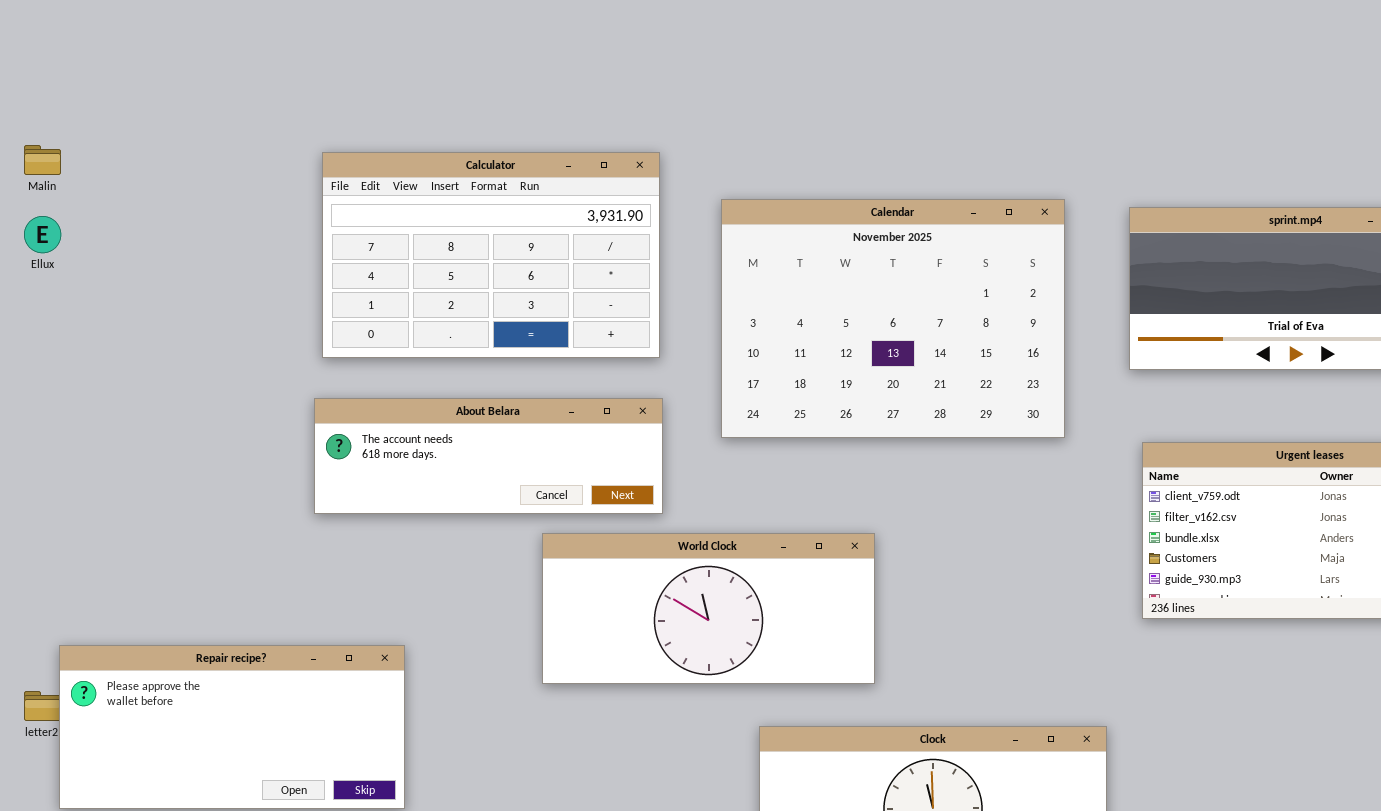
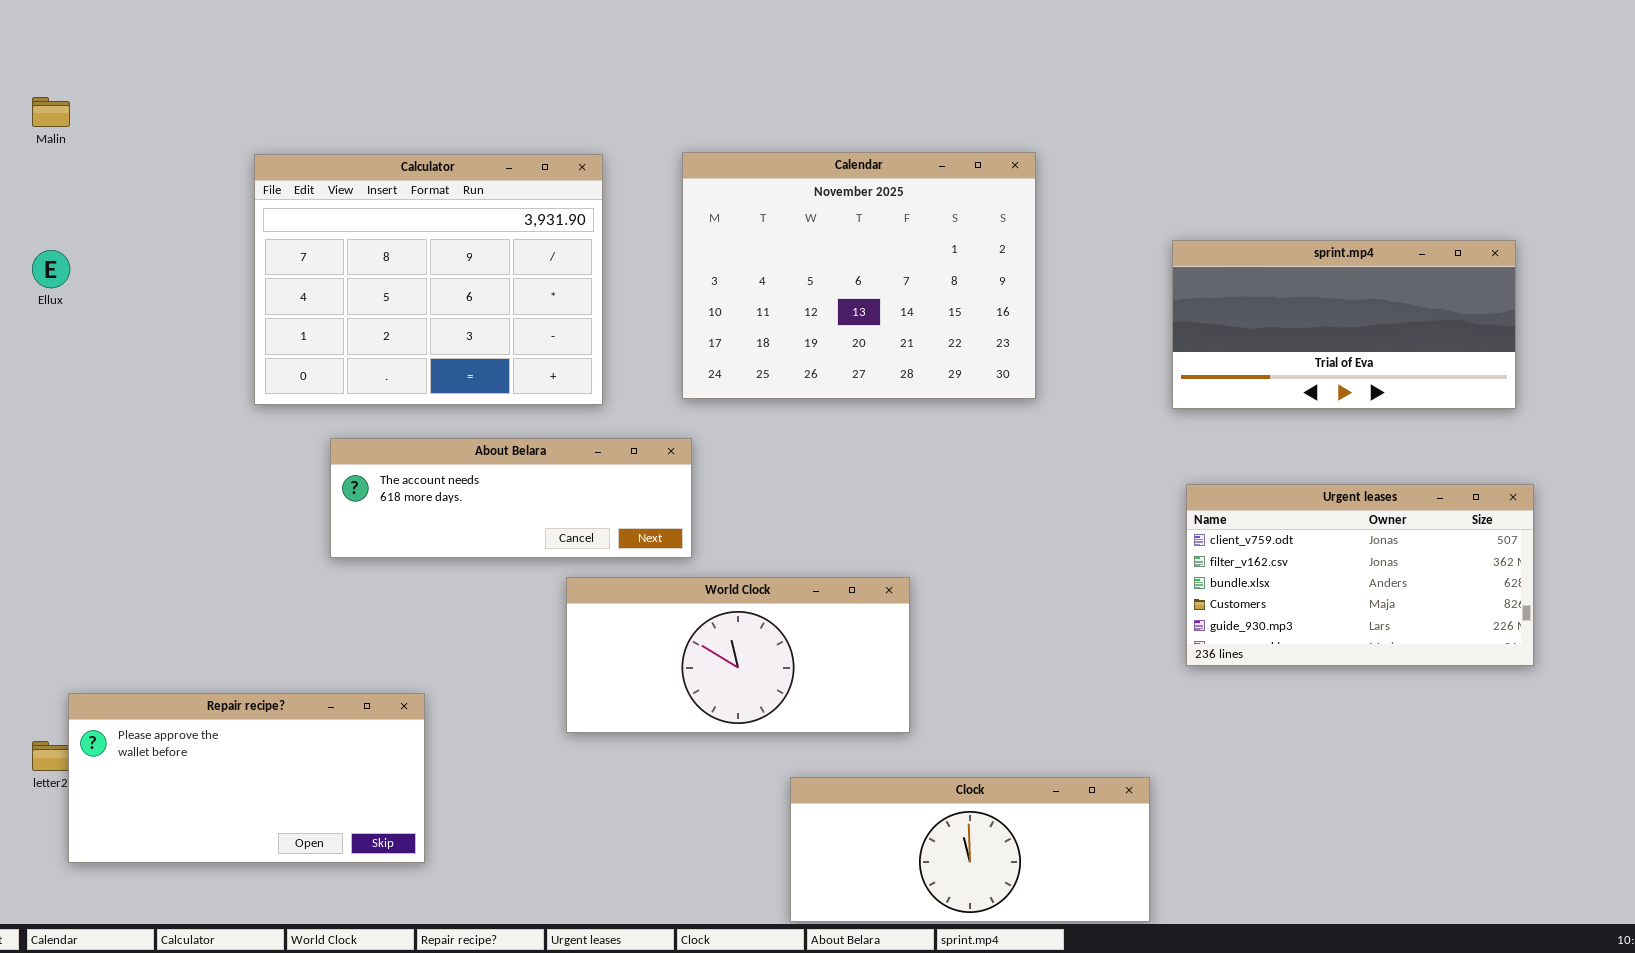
Malin: [24,145,61,175] -> [32,97,70,127], moved
Calculator: [322,152,660,358] -> [254,154,603,405], moved, resized
Calendar: [721,199,1065,438] -> [682,152,1036,399], moved

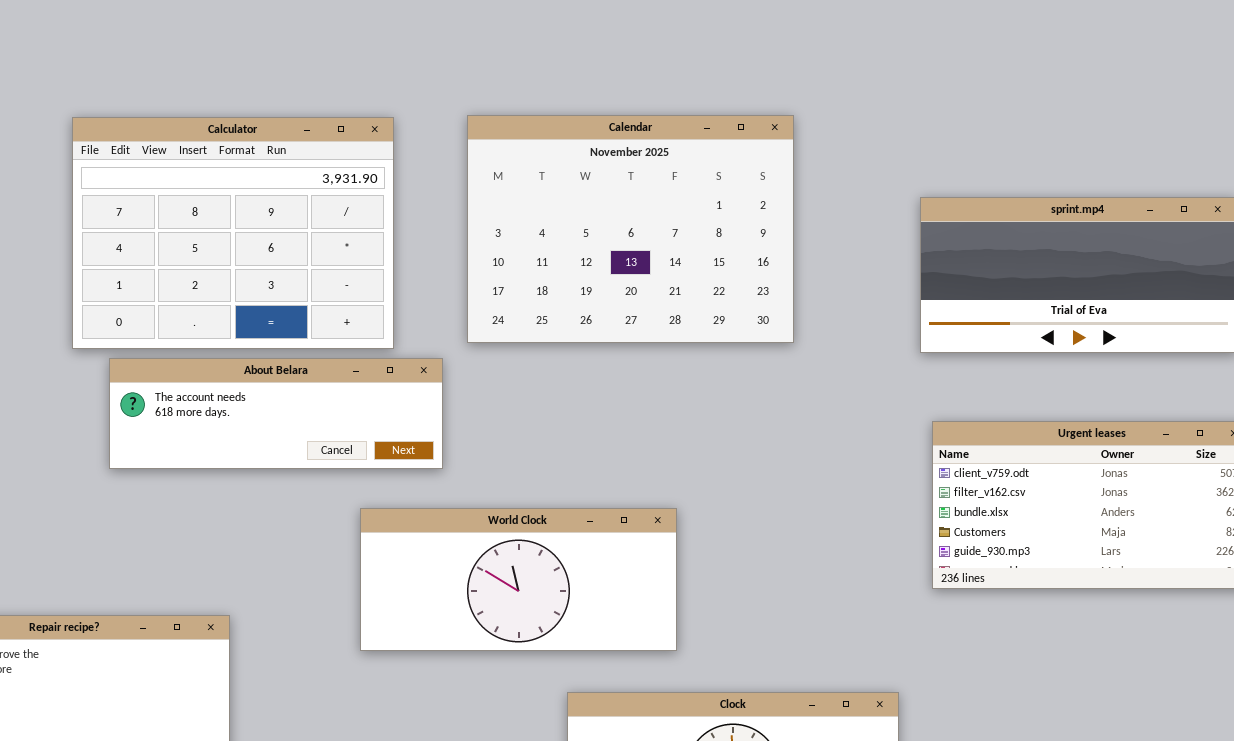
About Belara: [330,438,692,558] -> [109,358,443,469], moved

